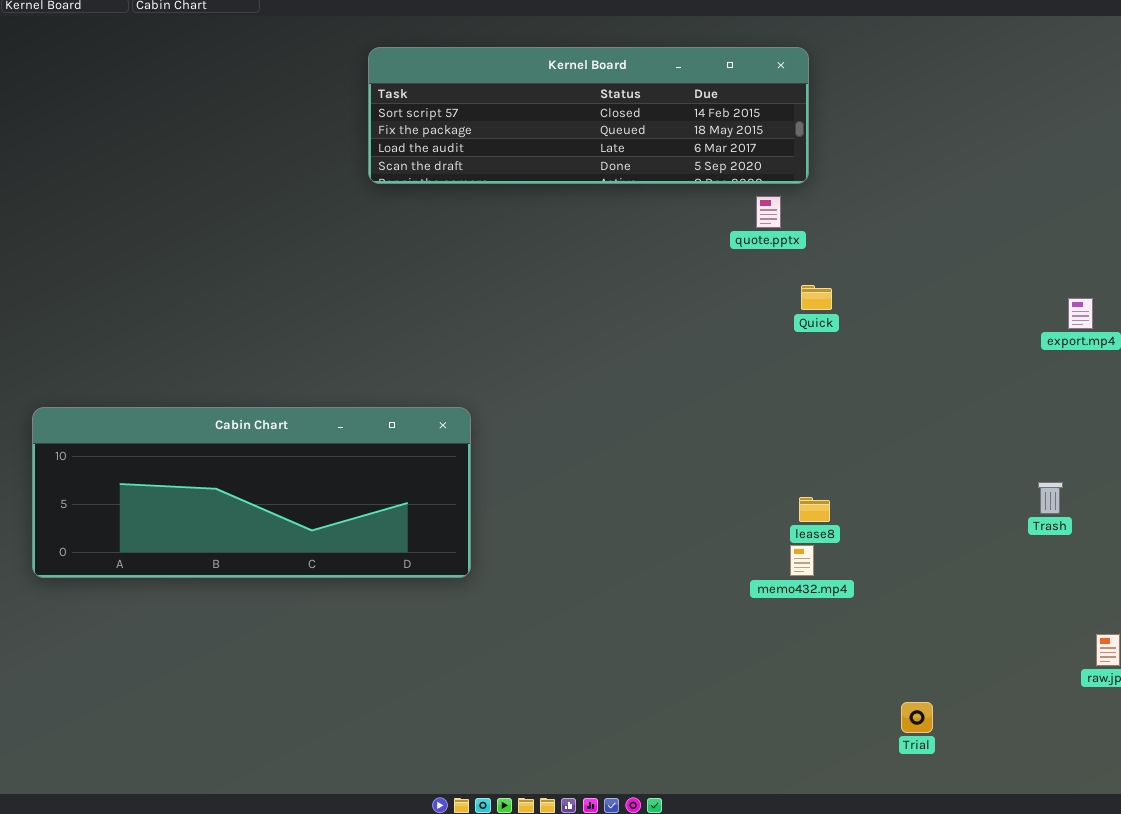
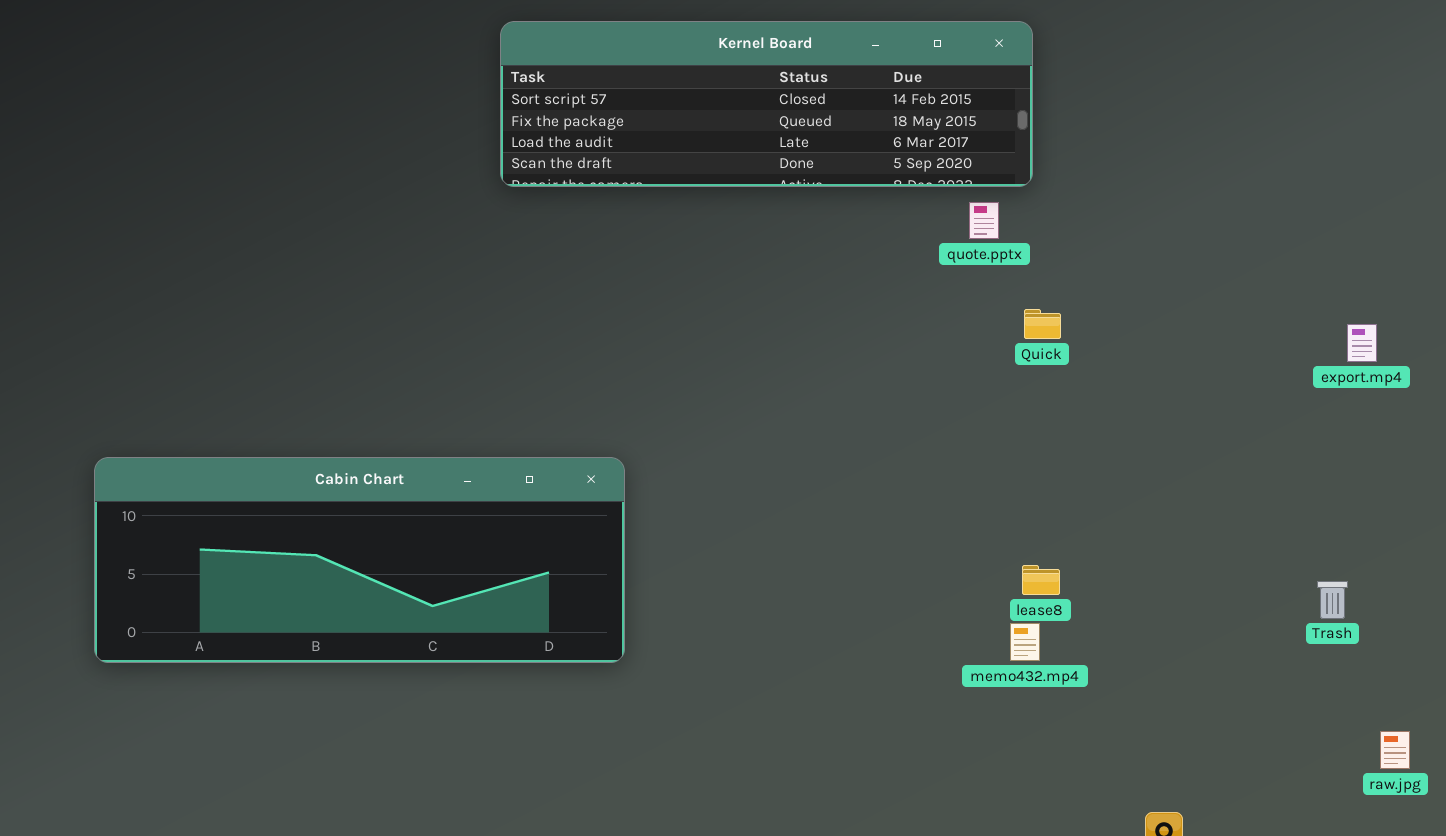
Trash: [1038,482,1063,514] -> [1317,581,1348,619], moved

